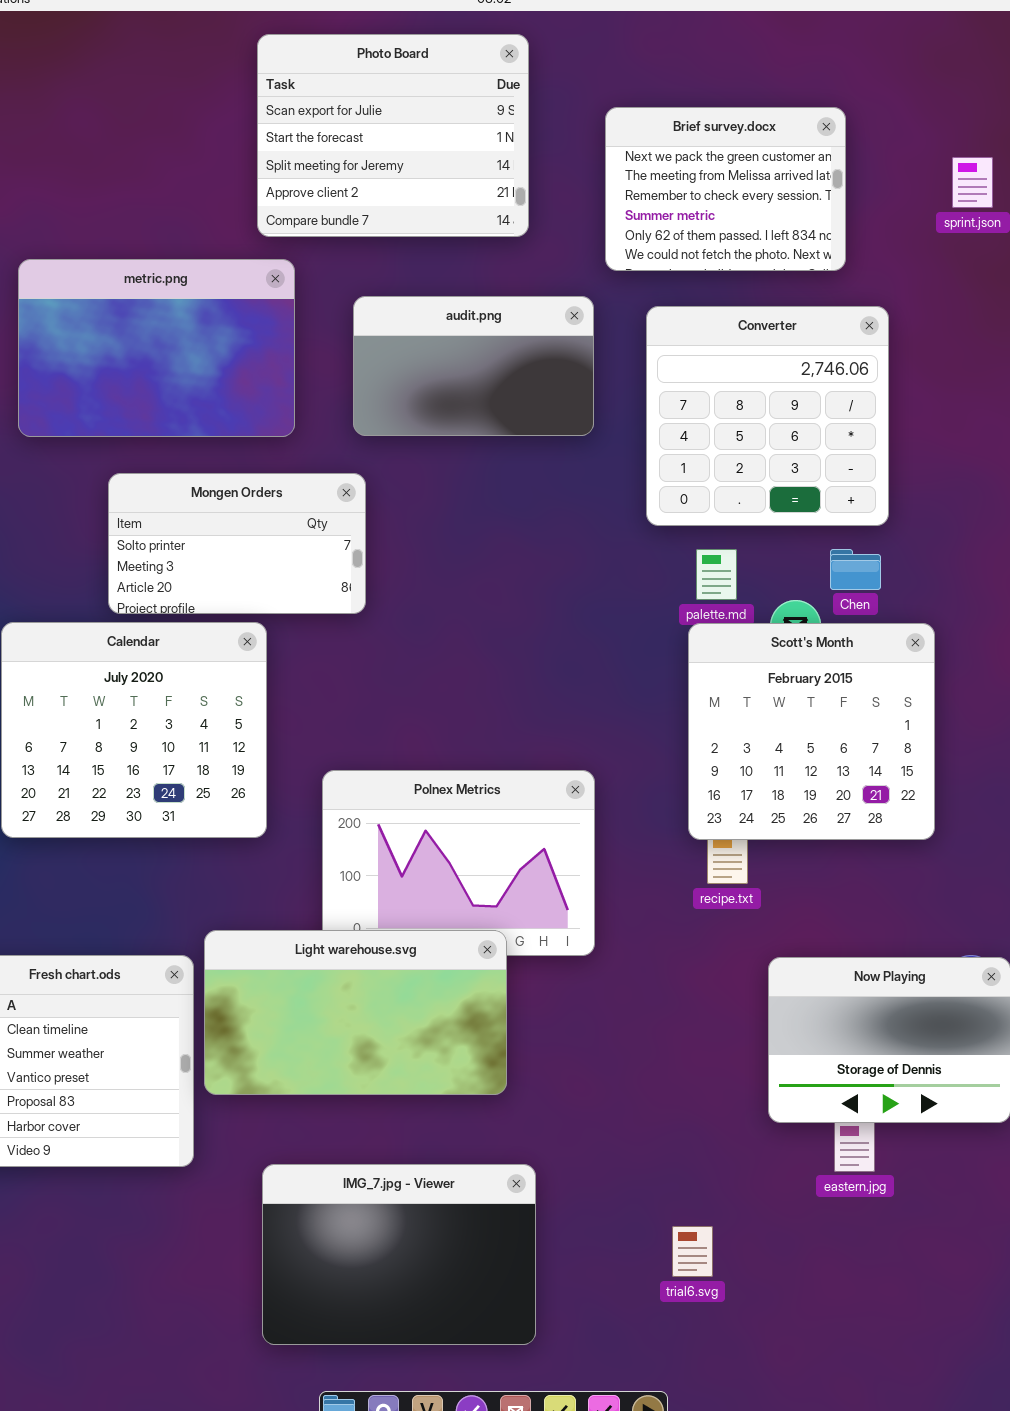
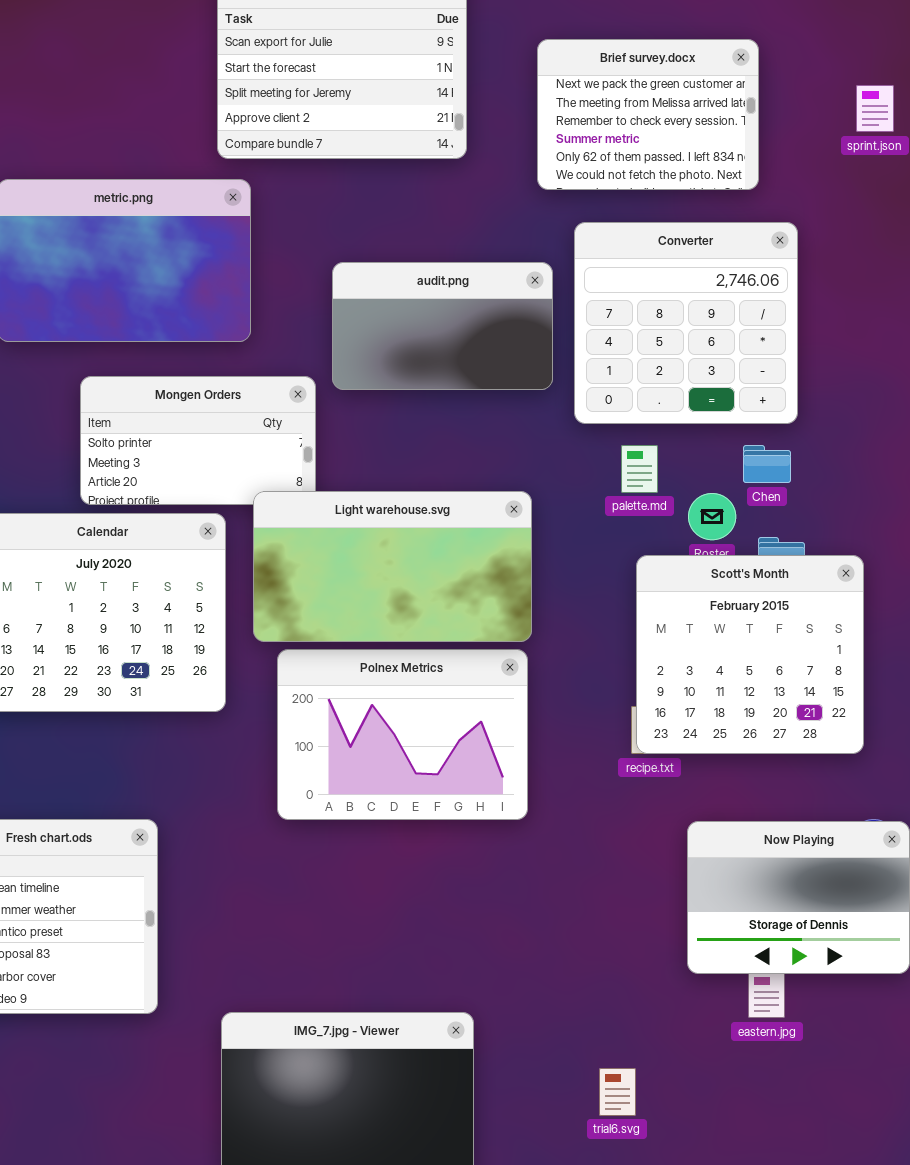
audit.png: [353,296,594,436] -> [332,262,553,390], moved
Scott's Month: [688,623,935,840] -> [636,555,864,754], moved
Light warehouse.svg: [204,930,507,1095] -> [253,491,532,642], moved

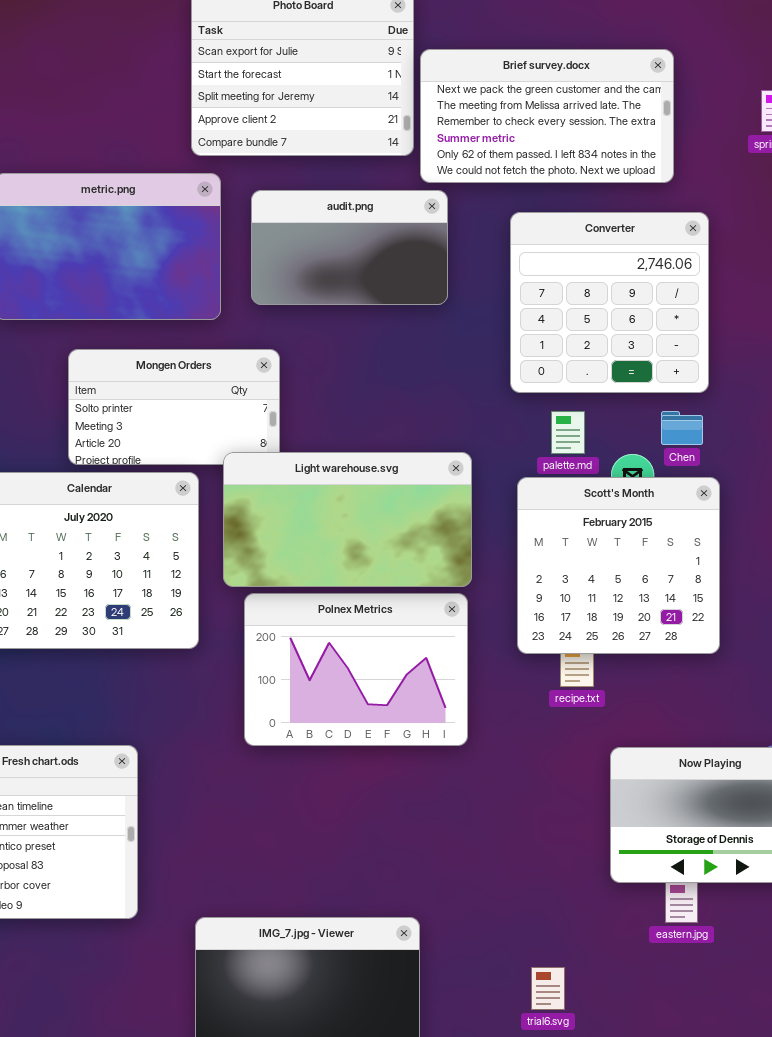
Brief survey.docx: [537,39,759,190] -> [420,49,674,183], resized
audit.png: [332,262,553,390] -> [251,190,448,305], moved
Scott's Month: [636,555,864,754] -> [517,477,720,654], moved

